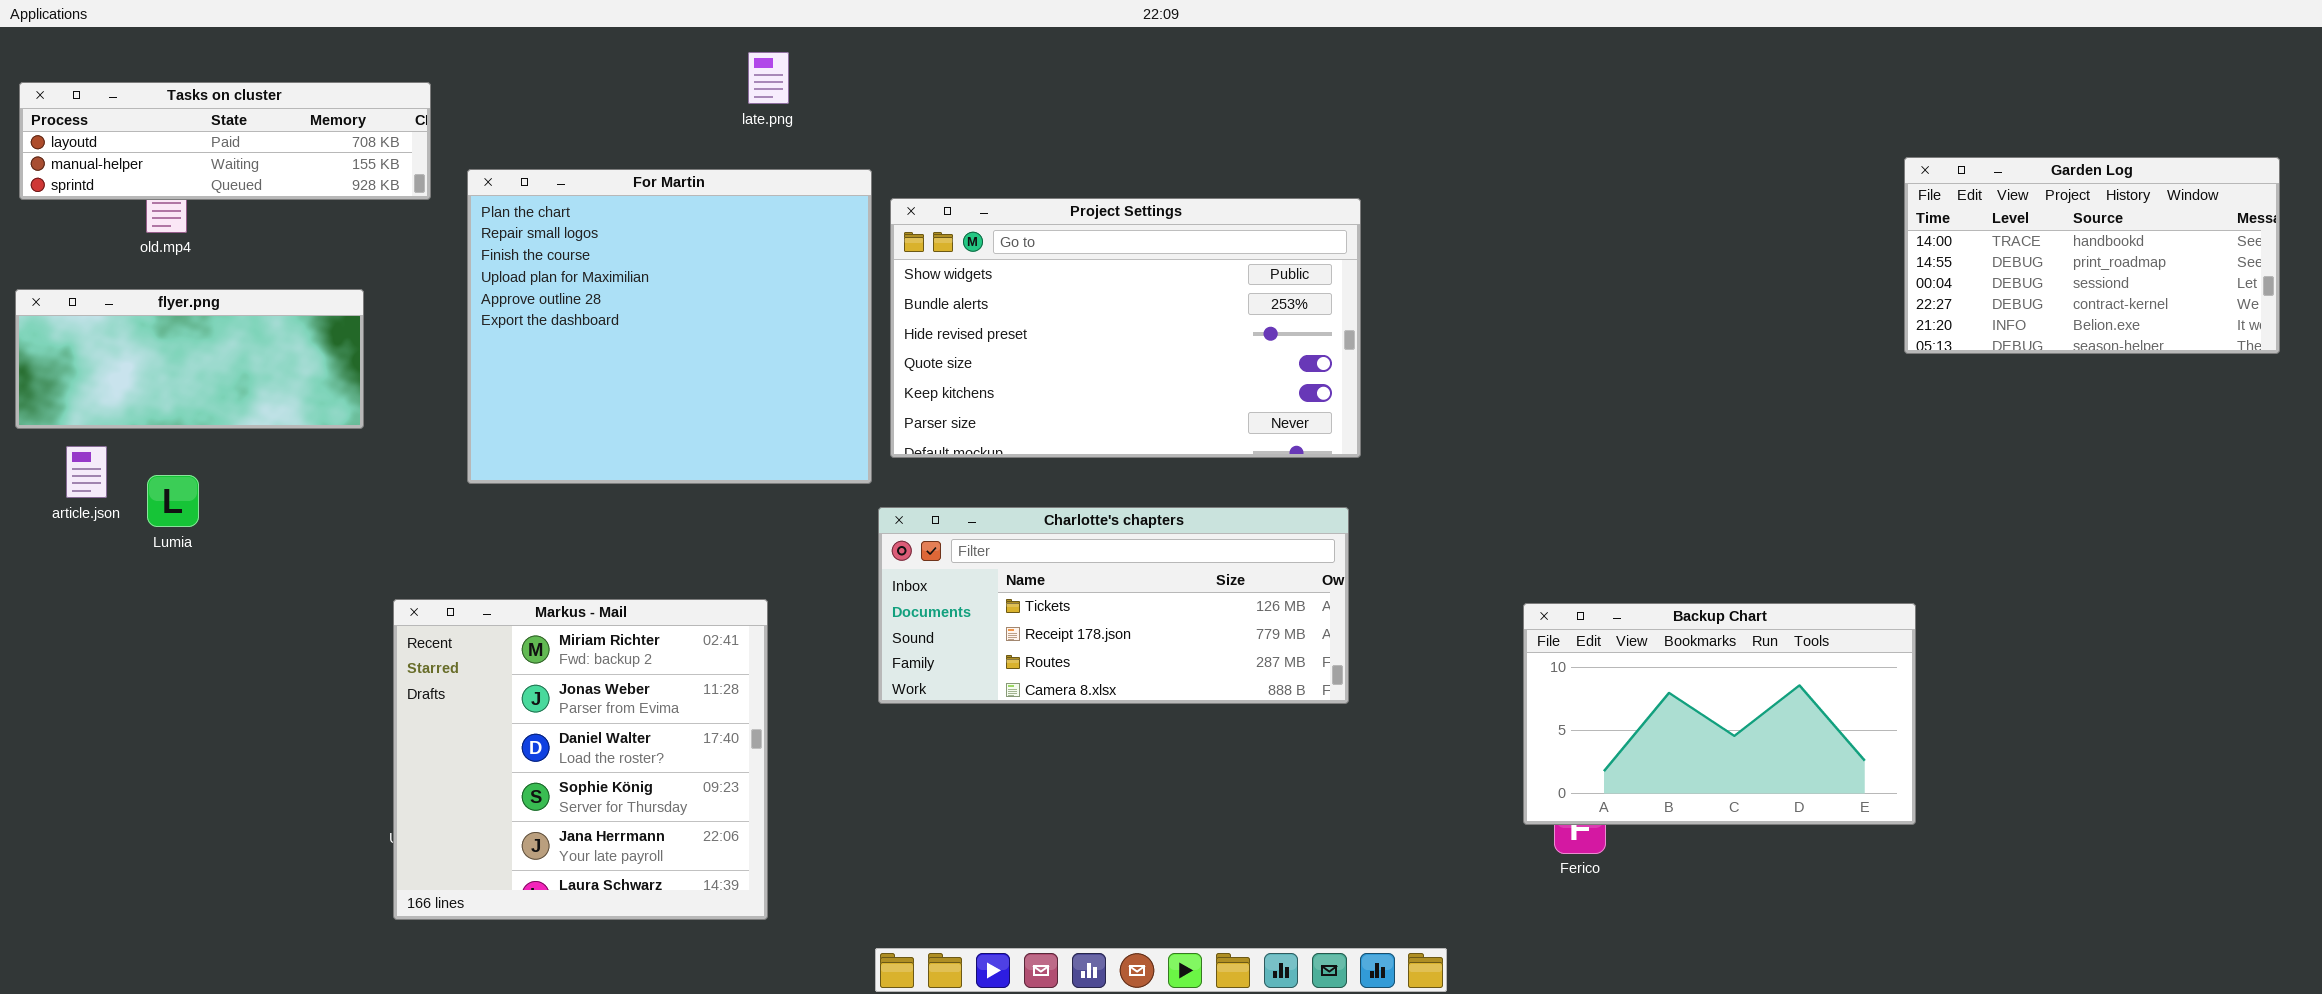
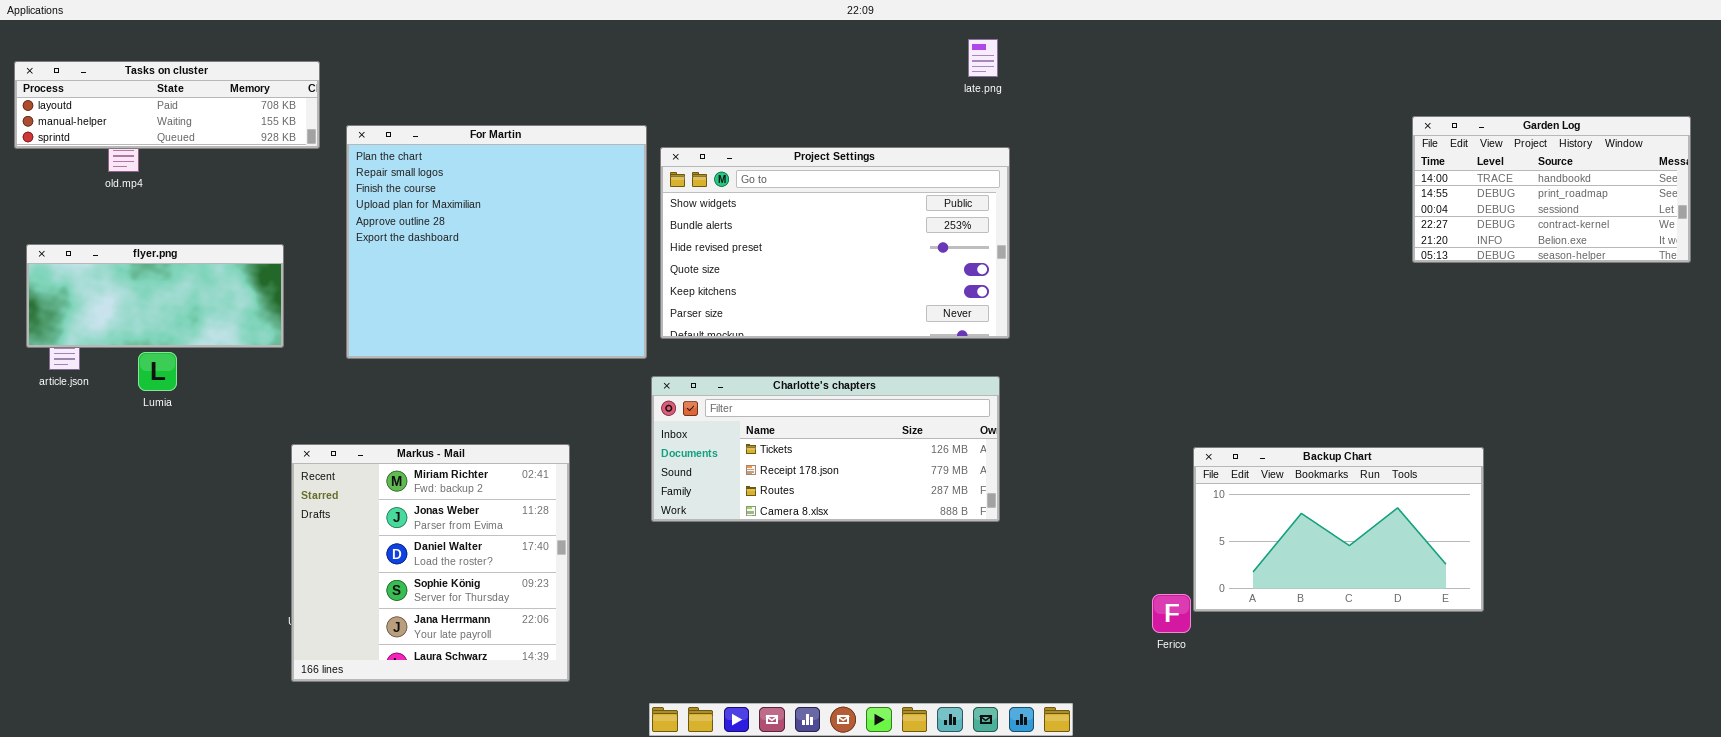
late.png: [748,52,789,104] -> [968,39,998,77], moved
flyer.png: [15,289,364,429] -> [26,244,284,348], moved
Lumia: [147,475,199,527] -> [138,352,177,391], moved
Backup Chart: [1523,603,1916,825] -> [1193,447,1484,612], moved

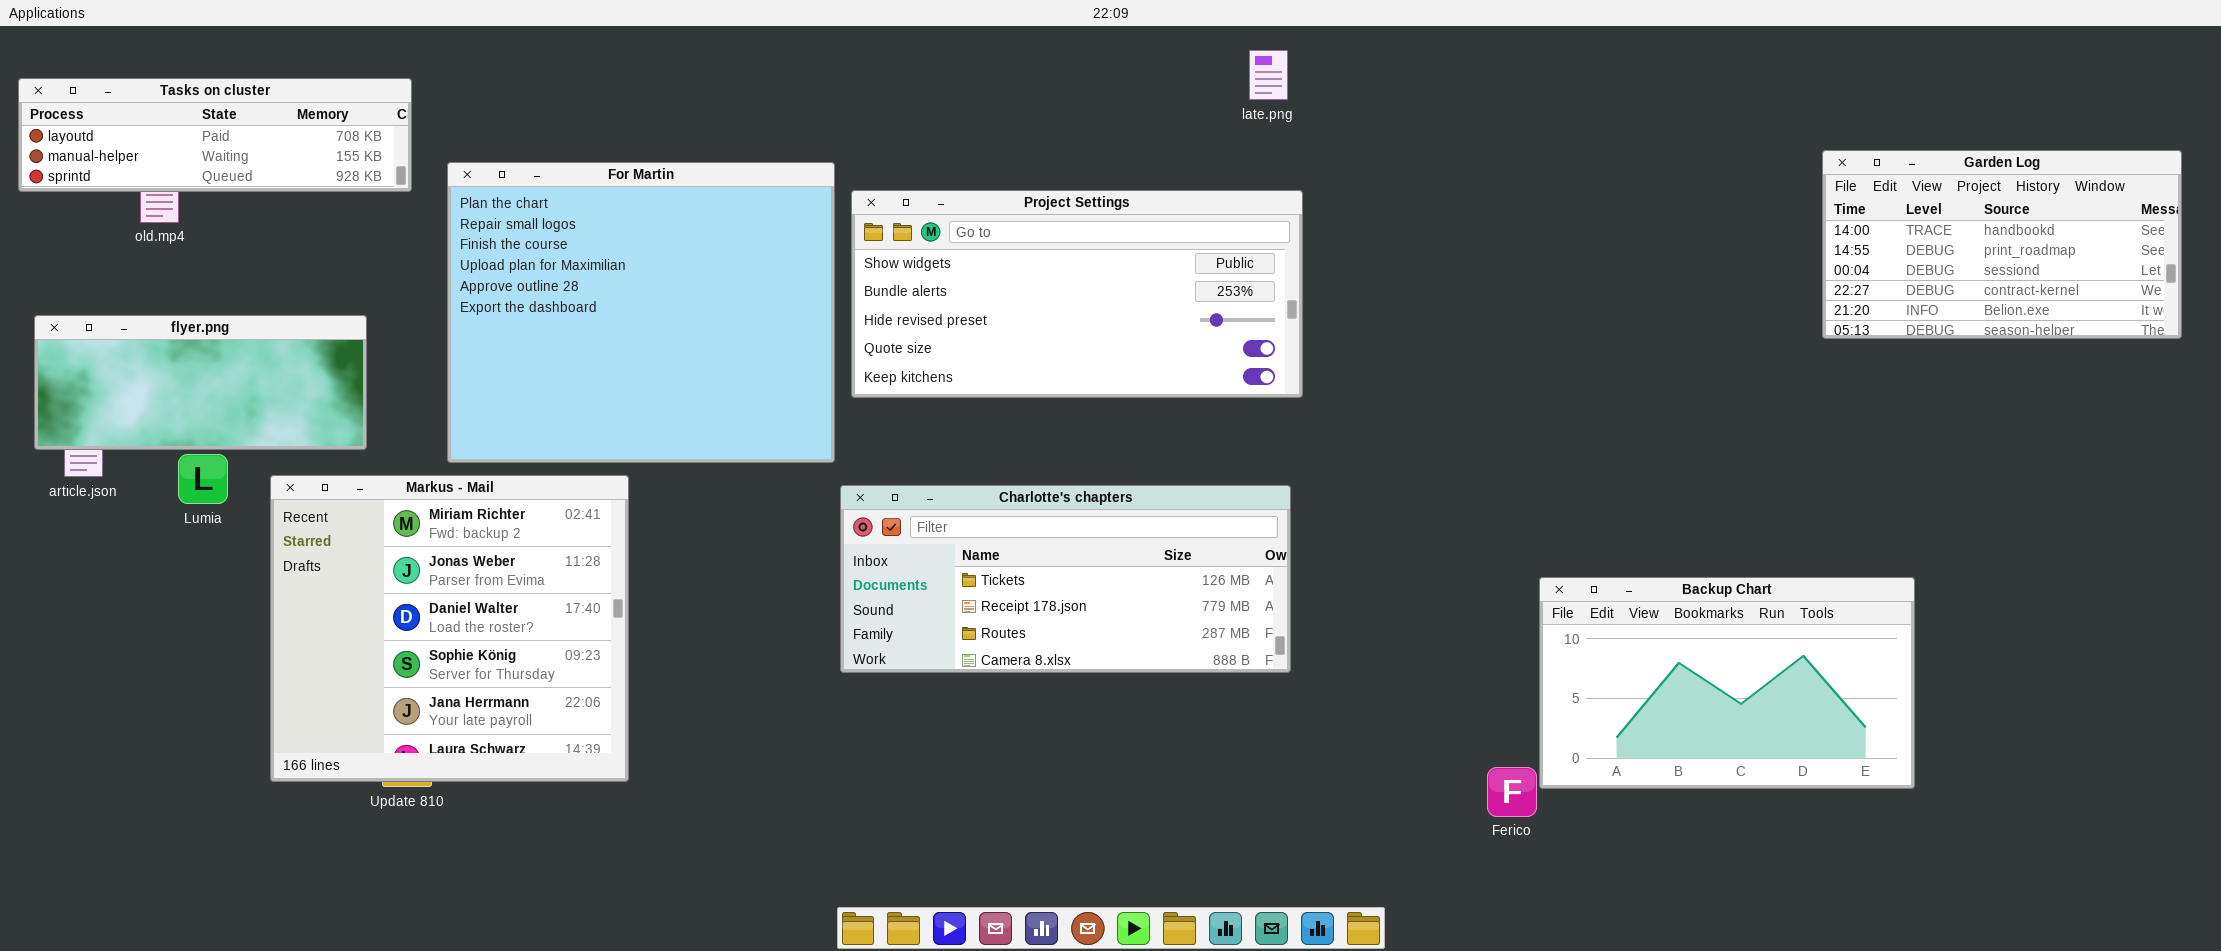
Project Settings: [660,147,1010,339] -> [851,190,1303,398], resized
Markus - Mail: [291,444,570,682] -> [270,475,629,782], moved

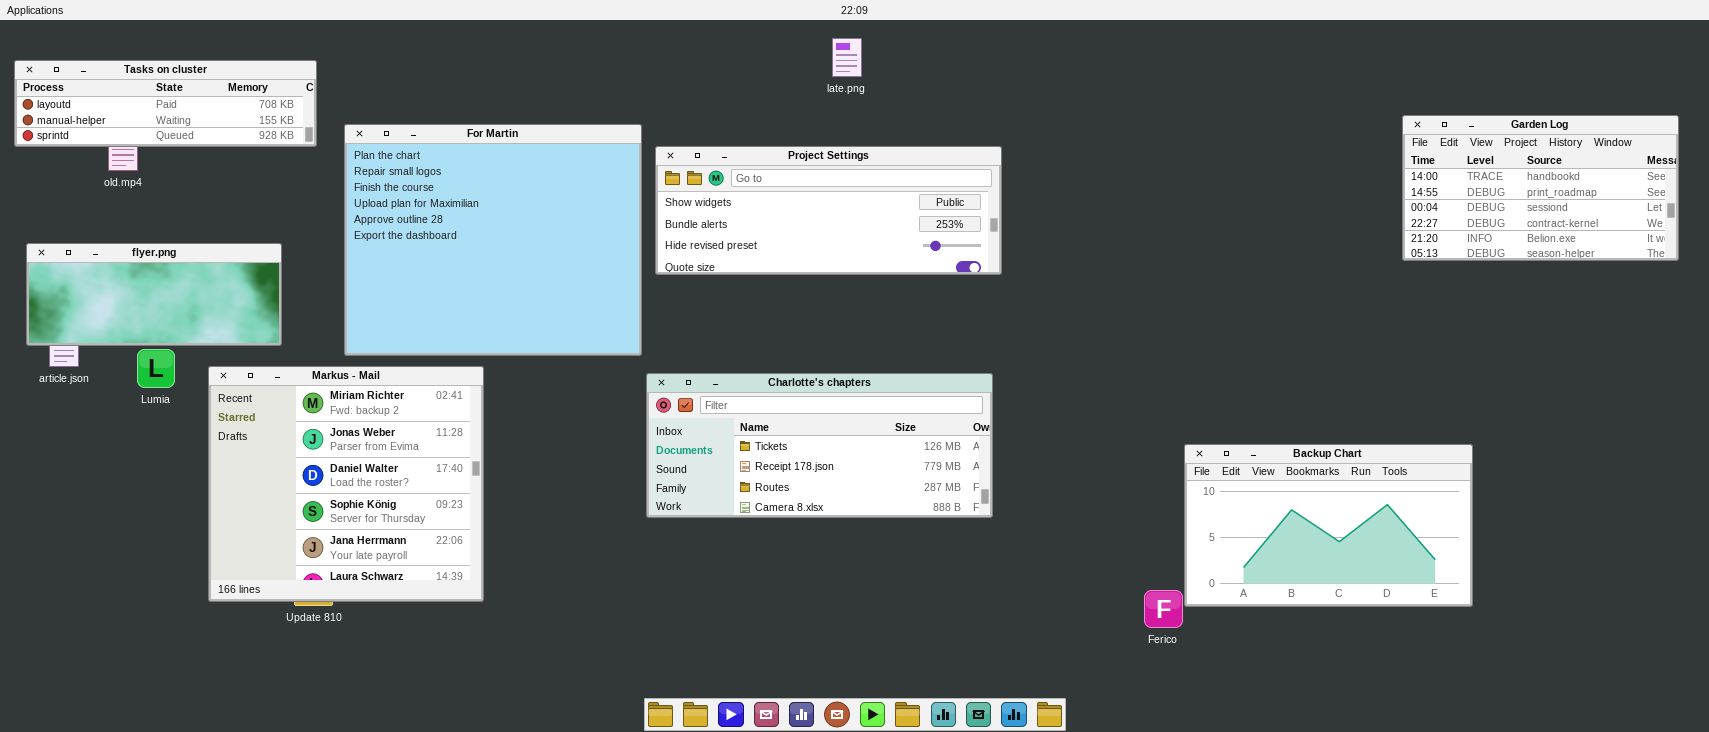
late.png: [1249,50,1288,100] -> [832,38,862,77], moved
Project Settings: [851,190,1303,398] -> [655,146,1002,275], resized

